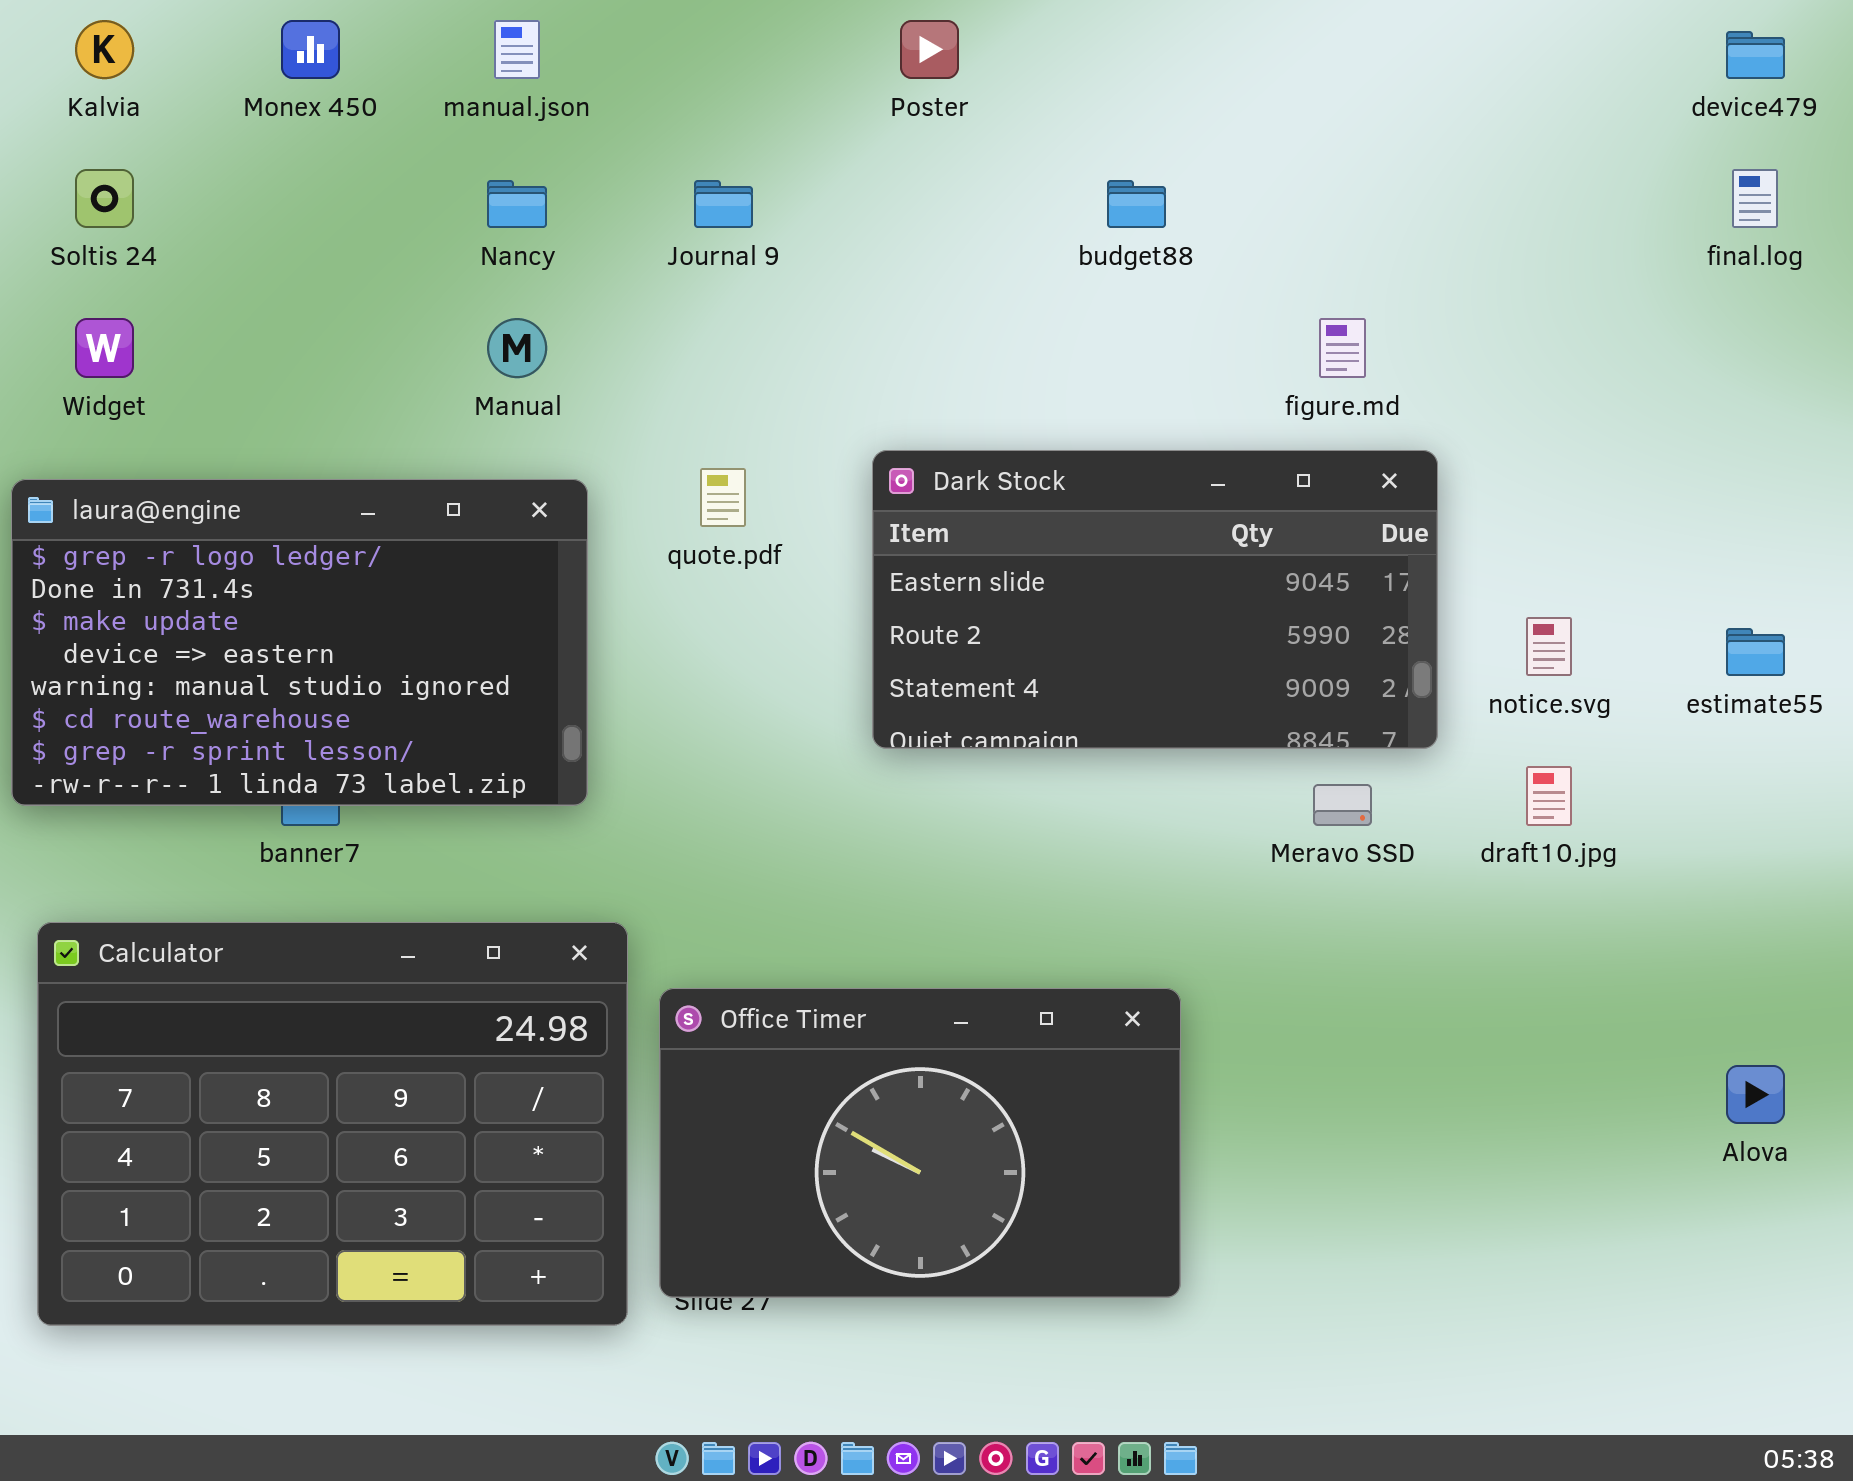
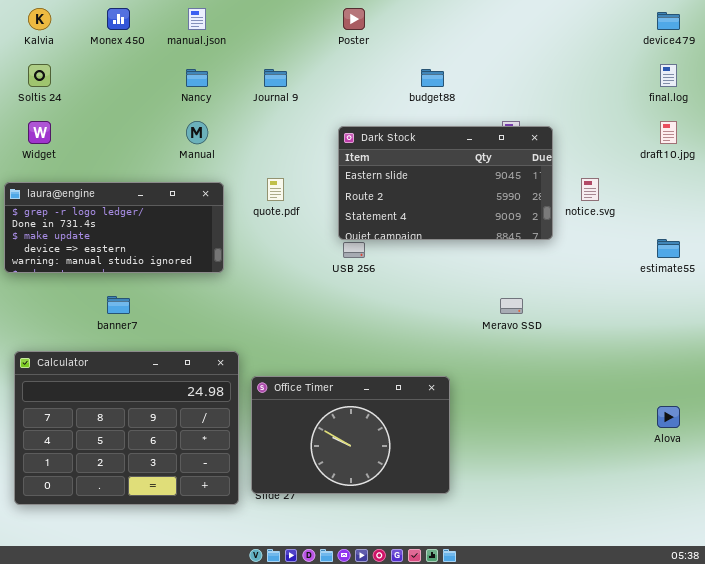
Dark Stock: [872,450,1438,749] -> [338,126,553,240], moved
laura@engine: [11,479,588,806] -> [4,182,224,273], resized
notice.svg: [1526,617,1572,676] -> [581,178,599,201], moved
draft10.jpg: [1526,766,1572,826] -> [660,121,677,144], moved

